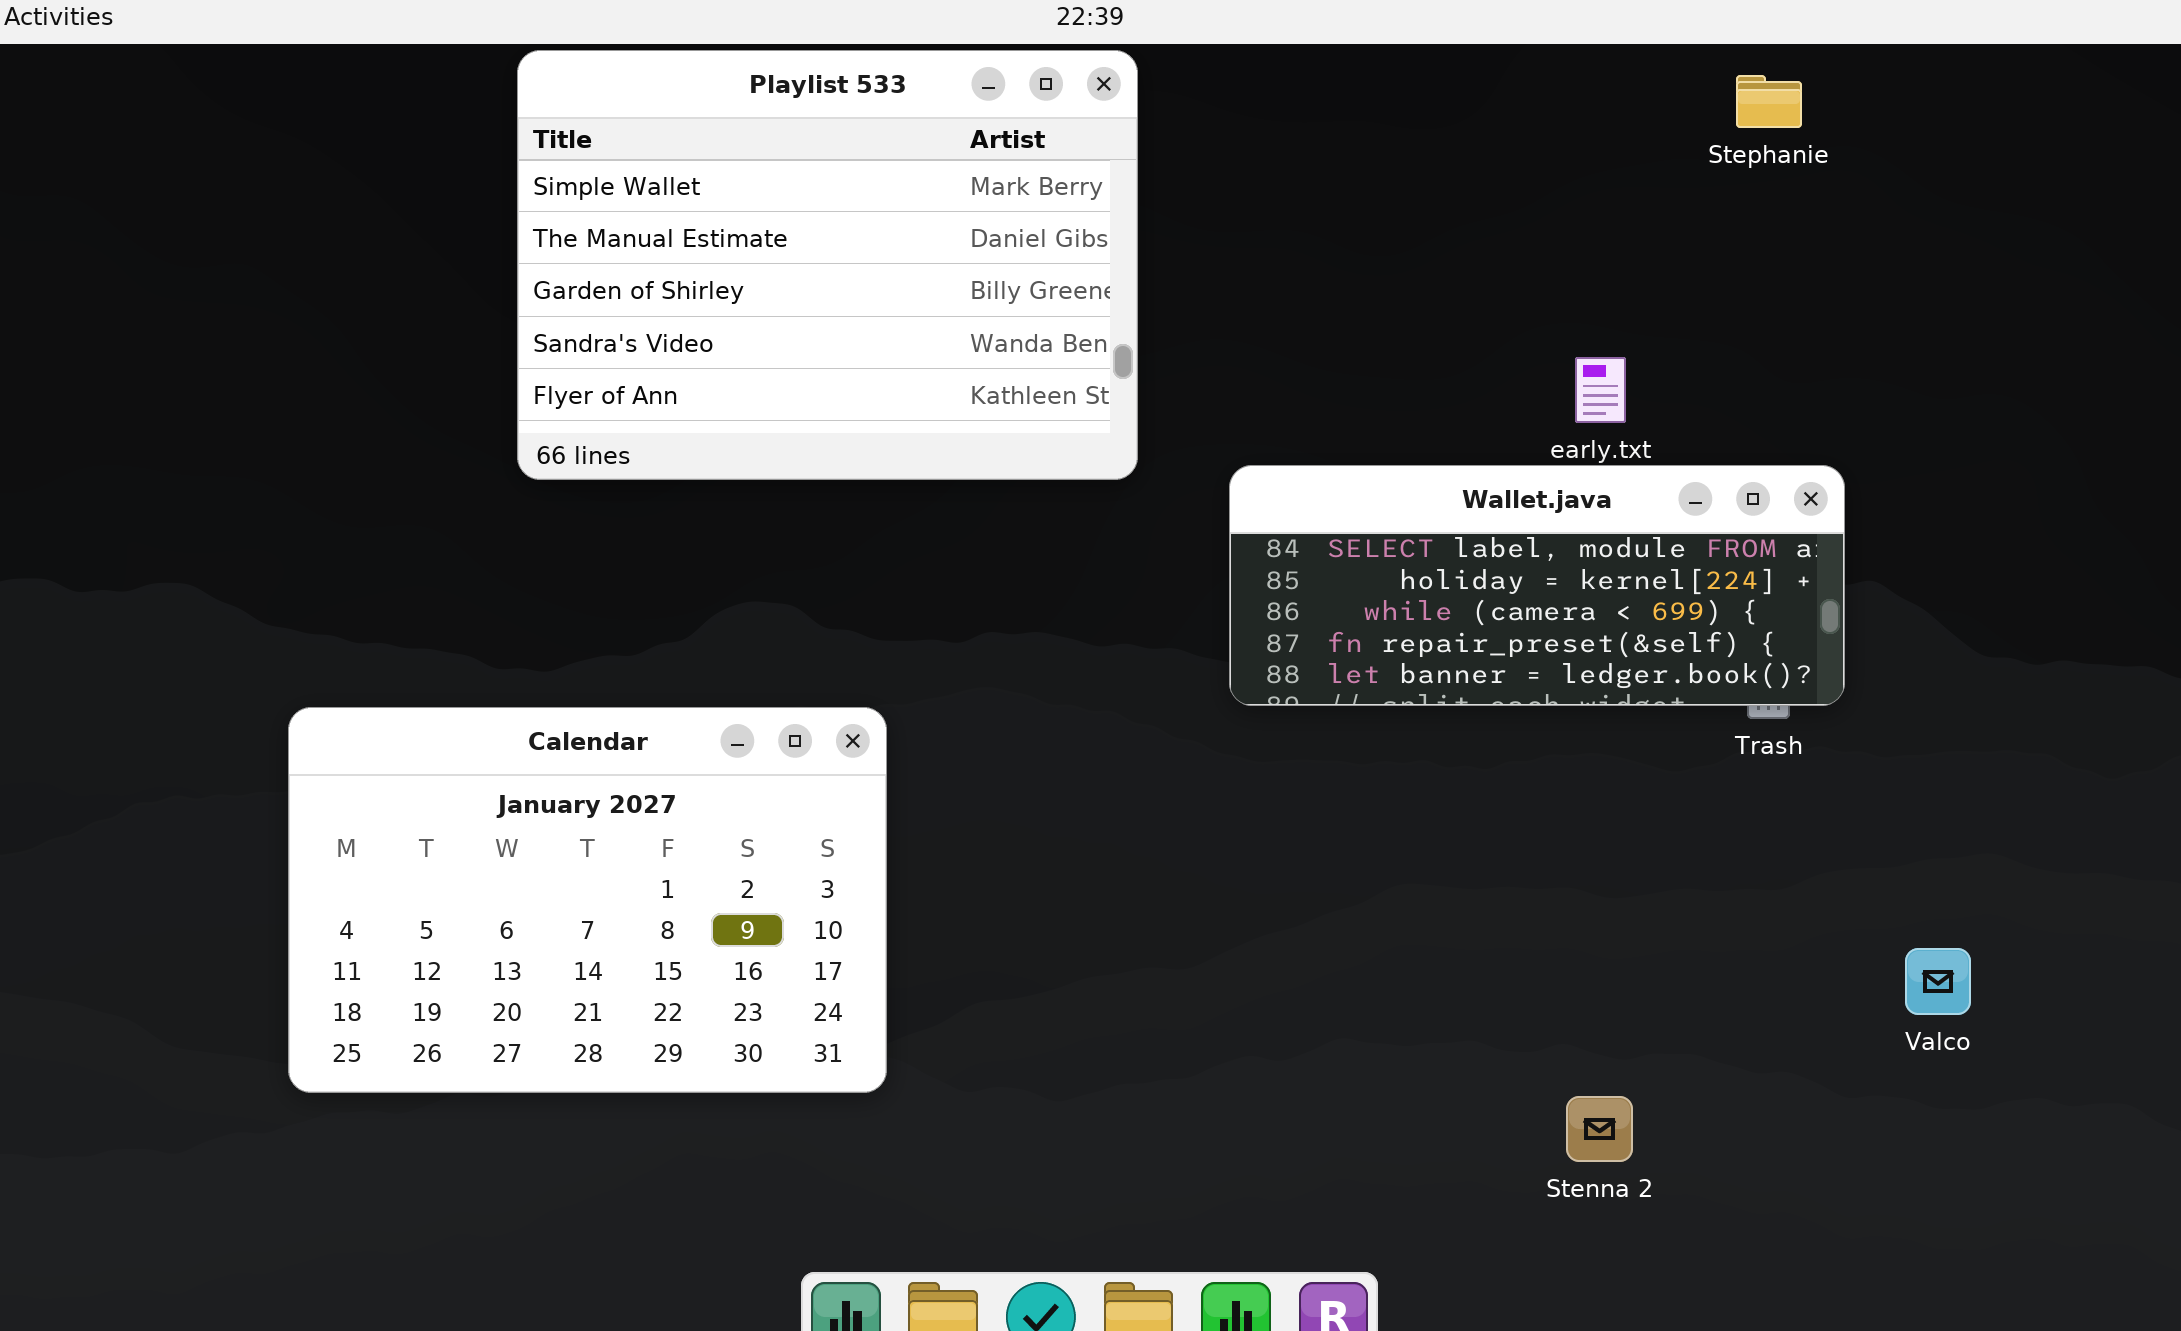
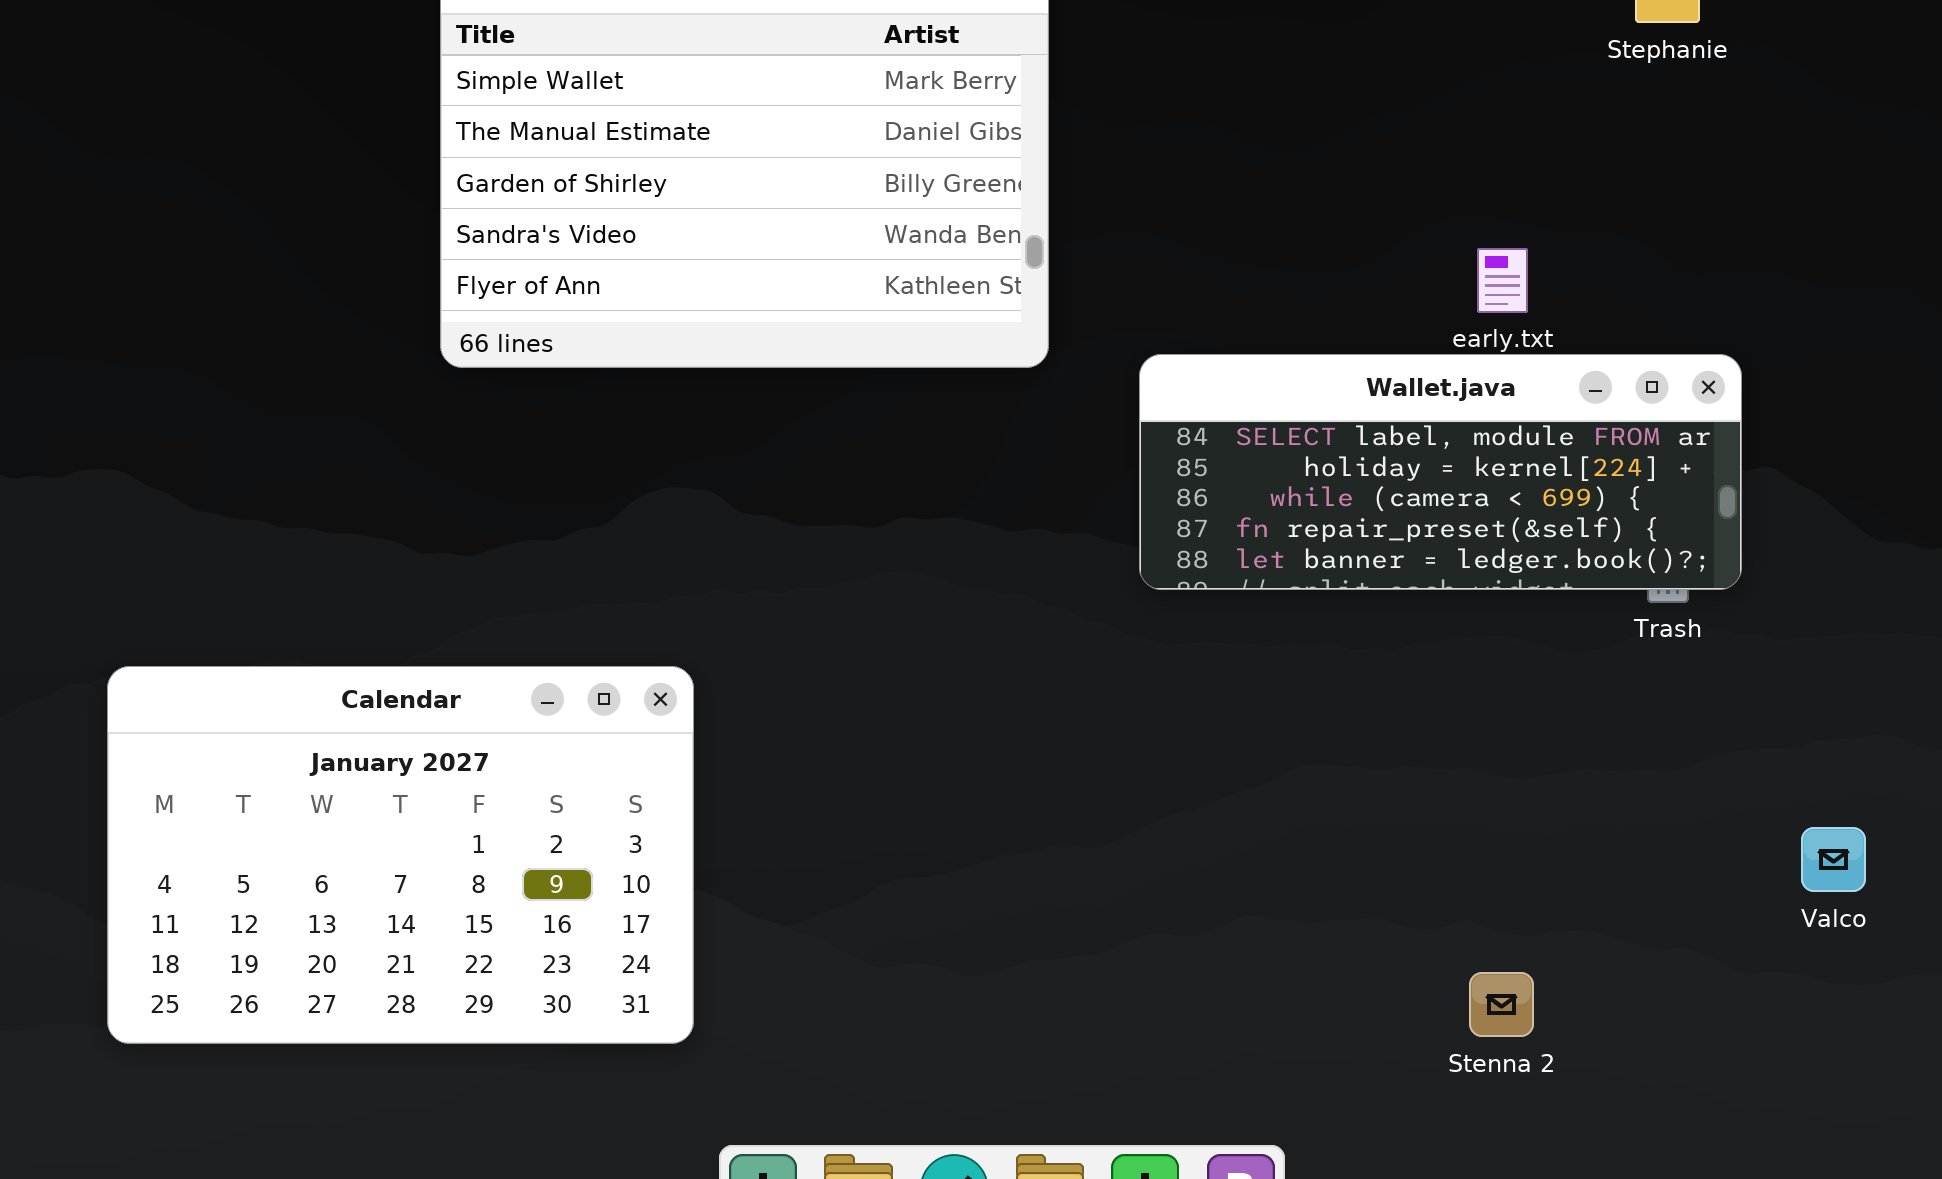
Calendar: [288,707,887,1093] -> [107,666,694,1044], moved

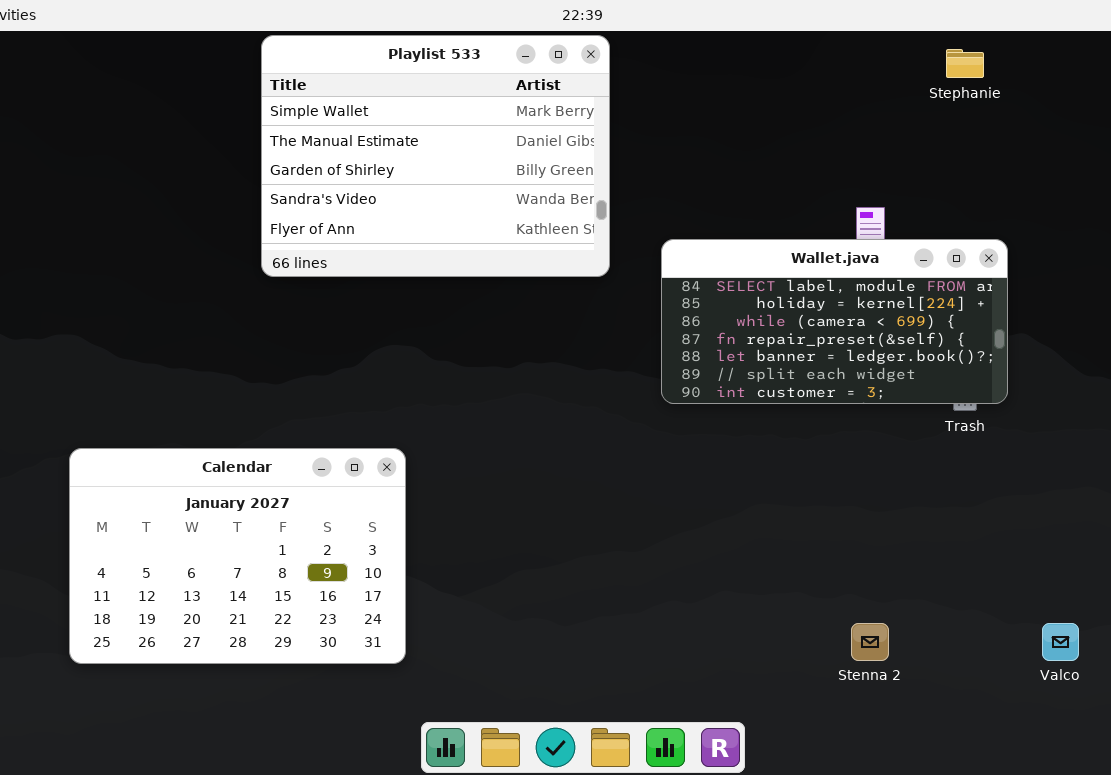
Wallet.java: [1139,354,1742,590] -> [661,239,1008,404], resized
Valco: [1801,827,1866,892] -> [1042,623,1079,661], moved

